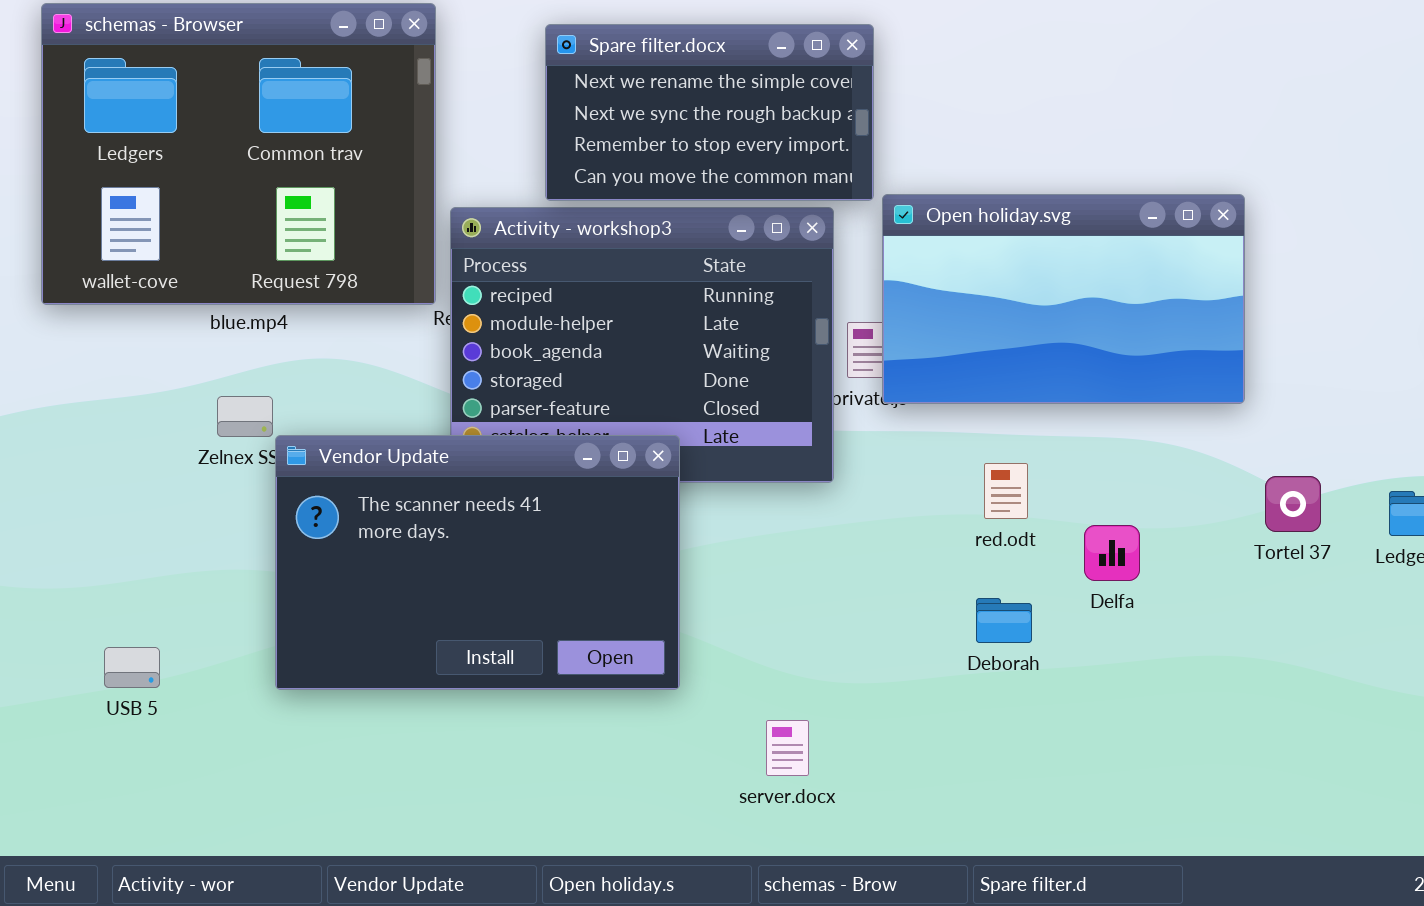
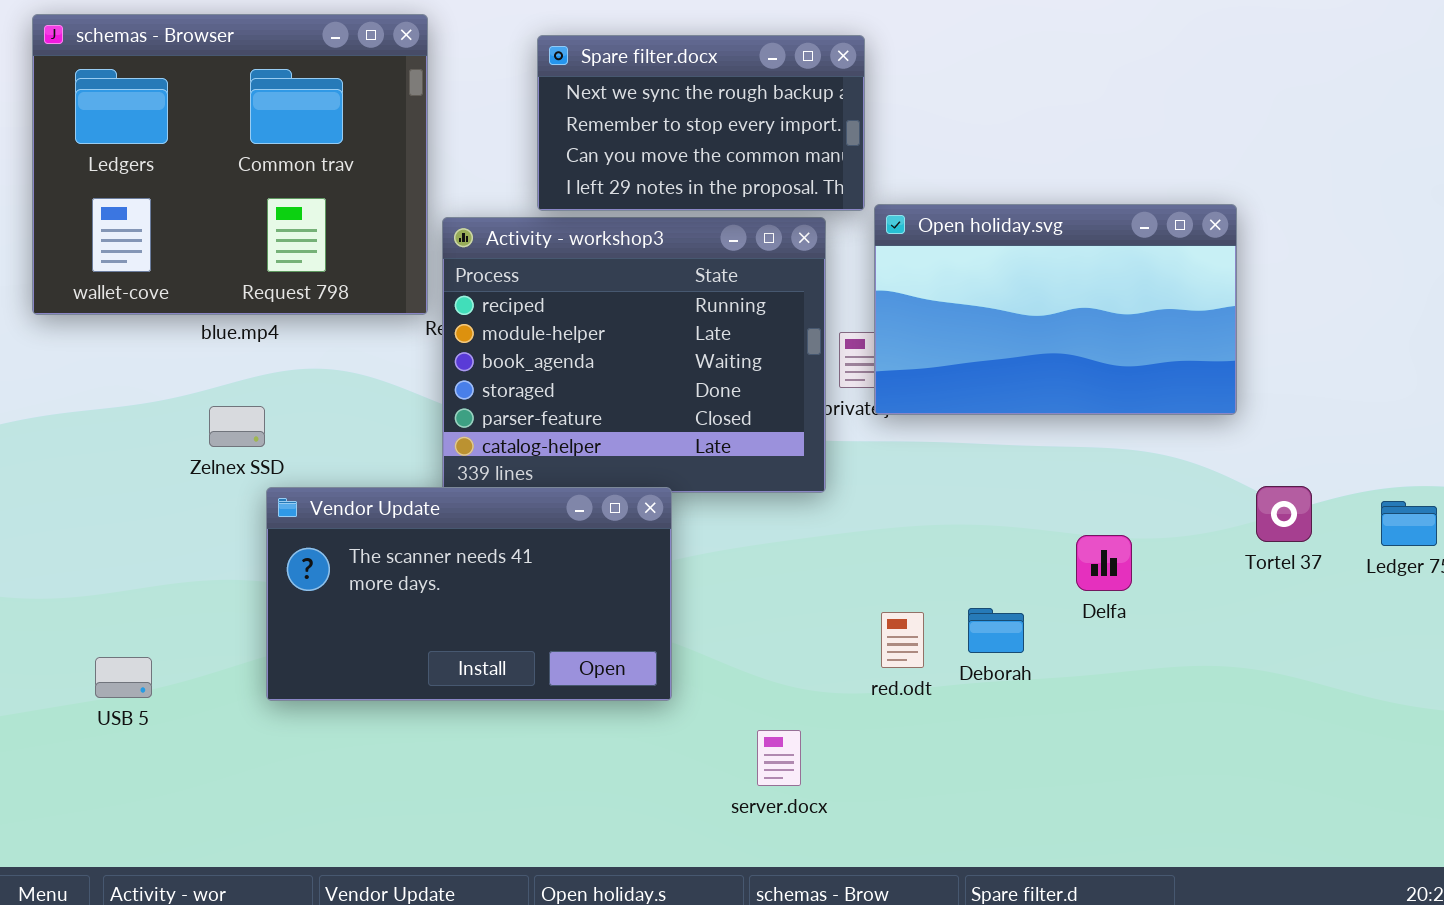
Spare filter.docx: [545,24,874,201] -> [537,35,865,211], scrolled down 1 row
Vendor Update: [275,435,680,690] -> [266,487,672,701], resized
red.odt: [984,463,1028,519] -> [881,612,924,668], moved

